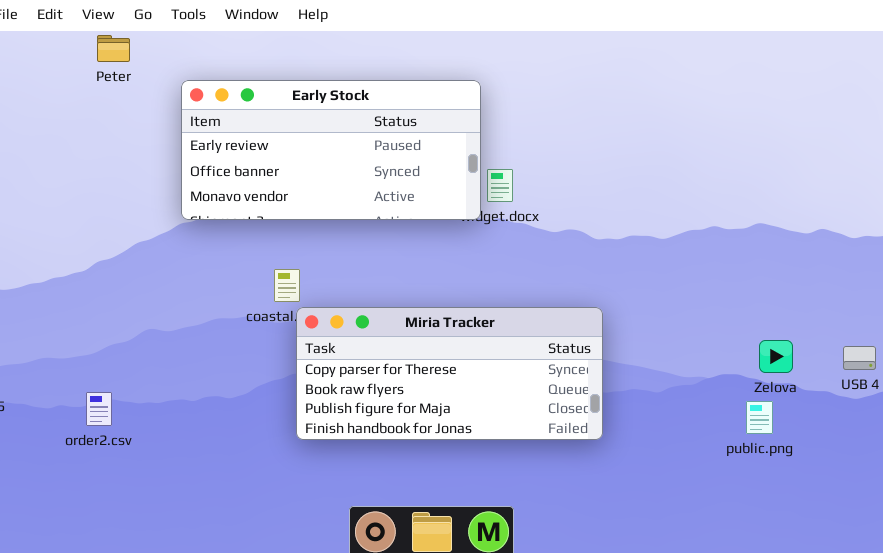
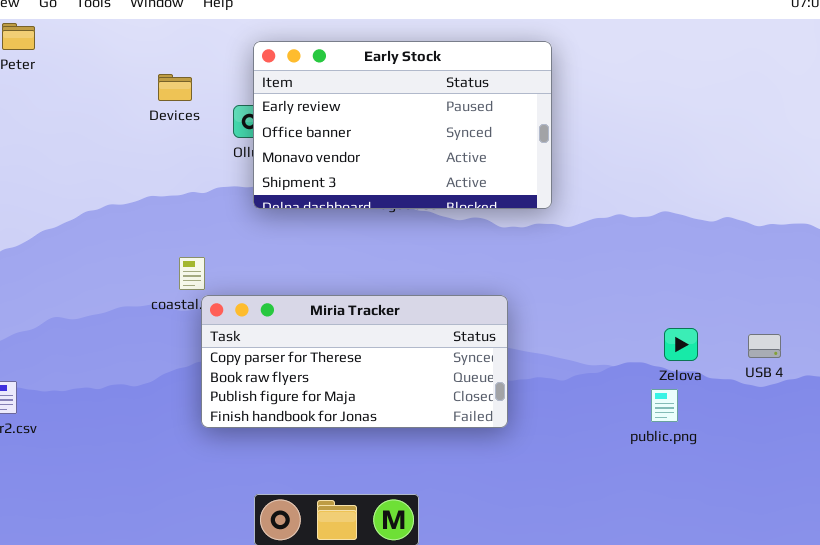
Early Stock: [181,80,481,220] -> [253,41,552,209], moved, resized

